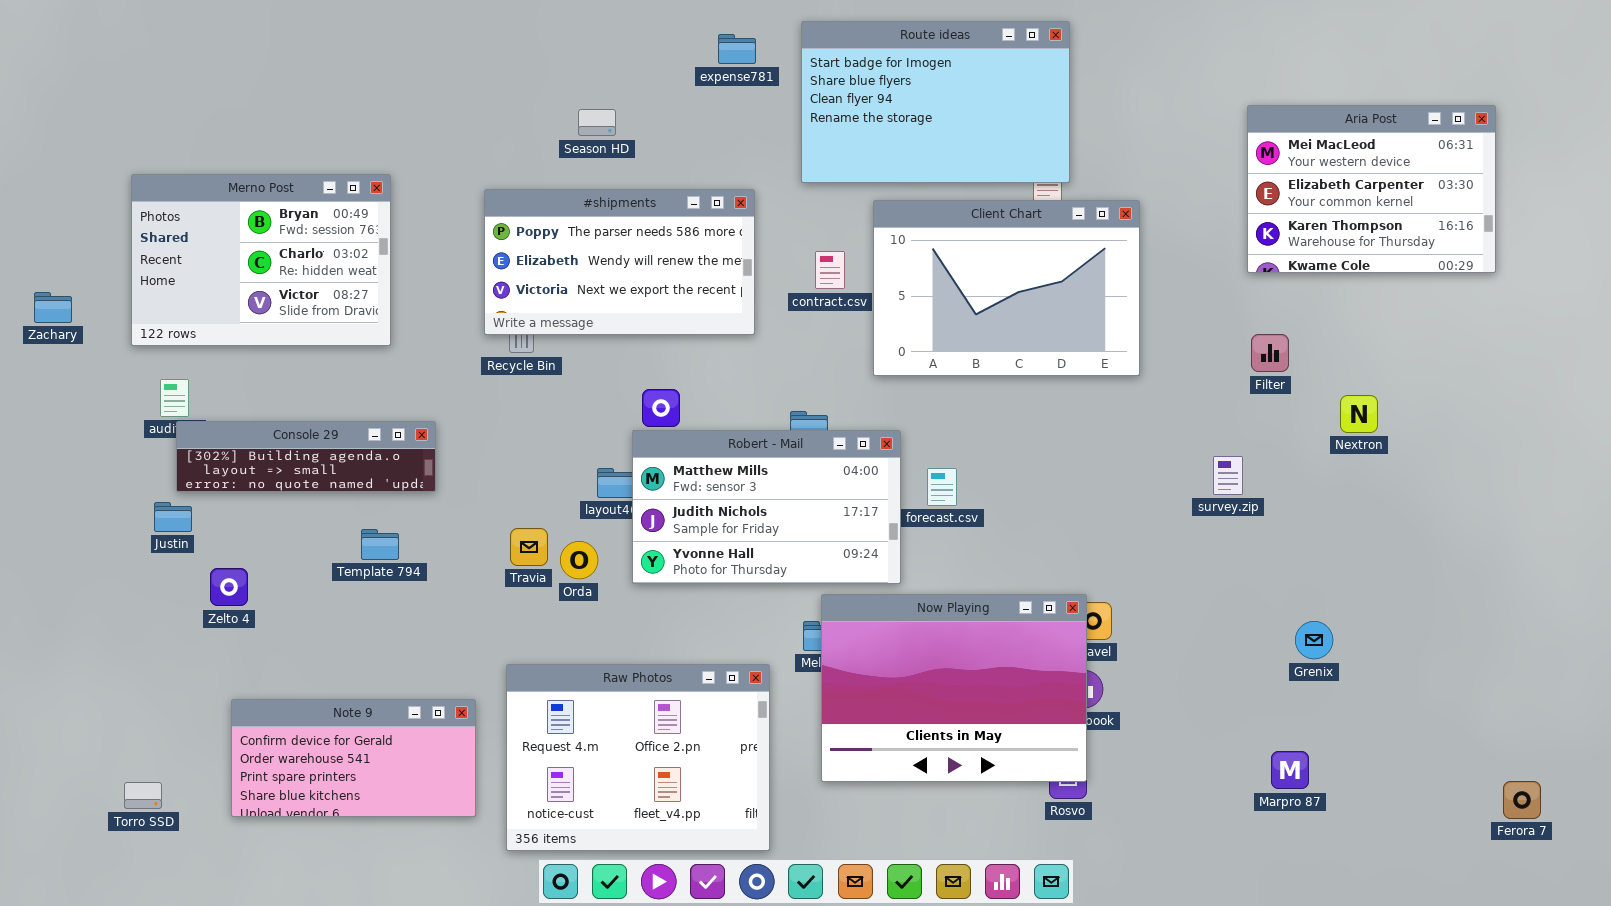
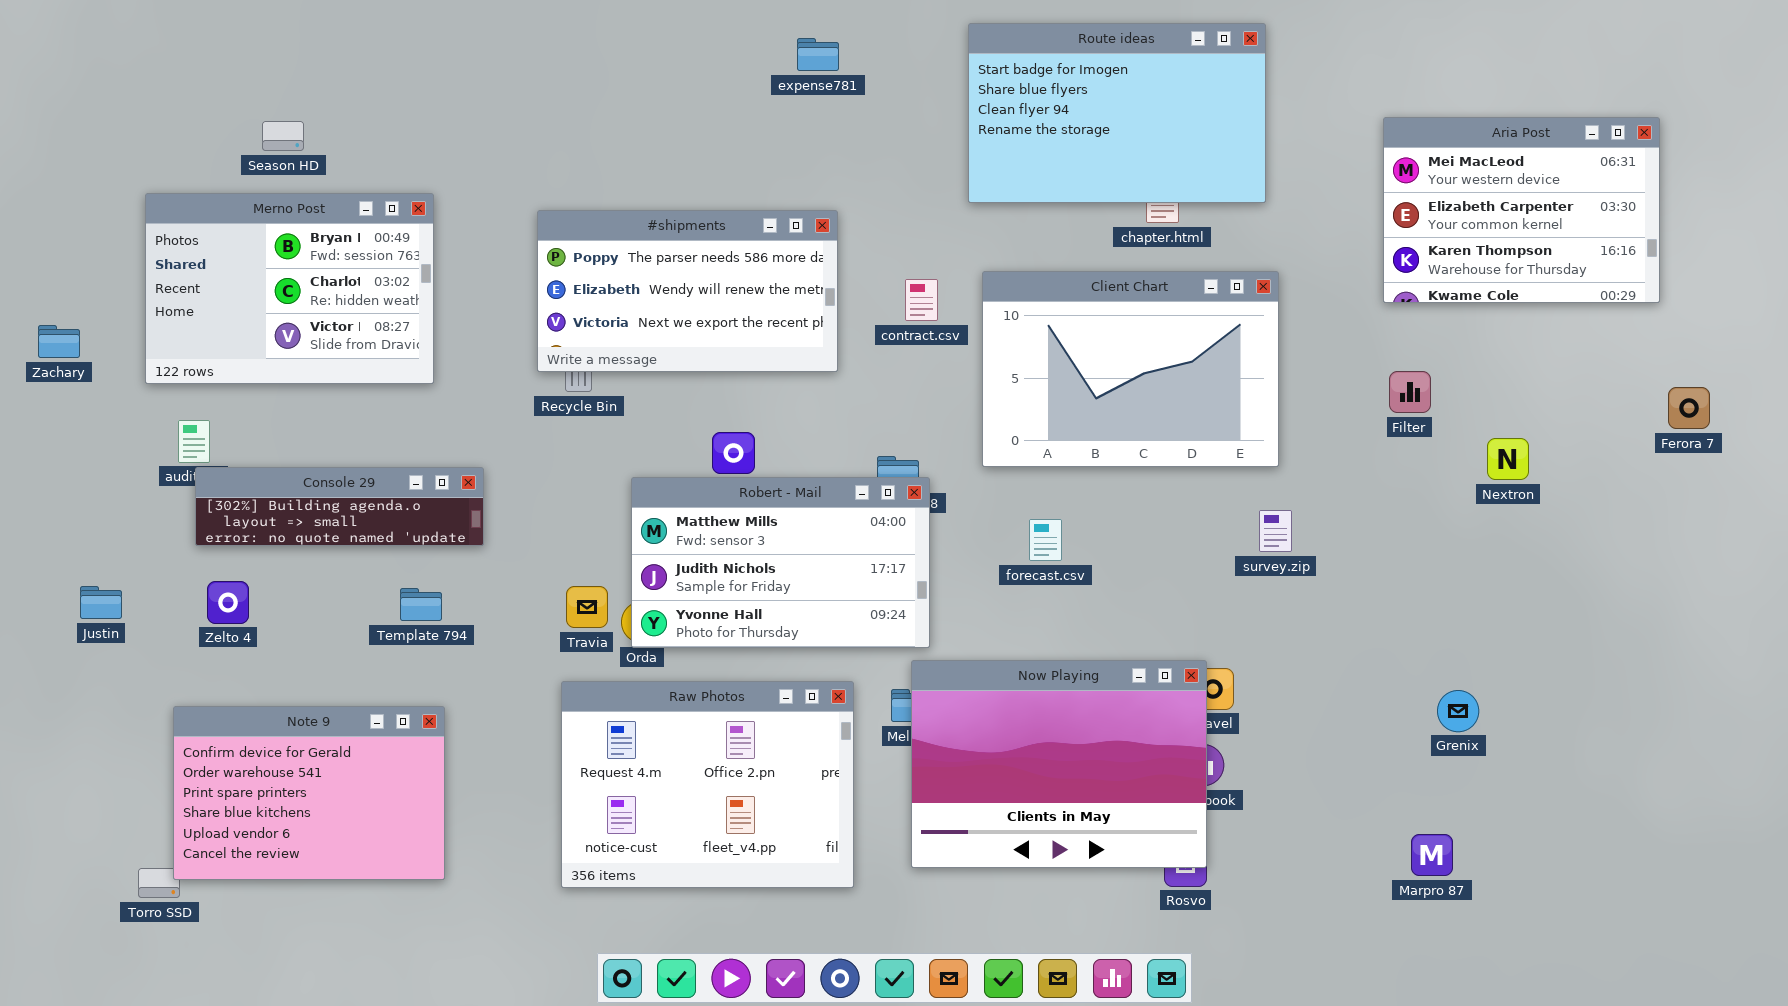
Route ideas: [801,21,1070,183] -> [968,23,1266,203], moved
Season HD: [578,109,616,136] -> [262,121,304,151], moved
Client Chart: [873,200,1140,376] -> [982,271,1279,467], moved
Robert - Mail: [632,430,901,584] -> [631,477,930,648], moved
survey.zip: [1213,456,1243,495] -> [1259,510,1292,552], moved
Justin: [154,502,192,532] -> [80,586,122,619], moved
Zelto 4: [210,568,248,606] -> [207,581,249,624], moved
Raw Photos: [506,664,770,851] -> [561,681,854,888], moved
Note 9: [231,699,476,817] -> [173,706,445,880], moved, resized
Ferora 7: [1503,781,1541,819] -> [1668,387,1710,429], moved

